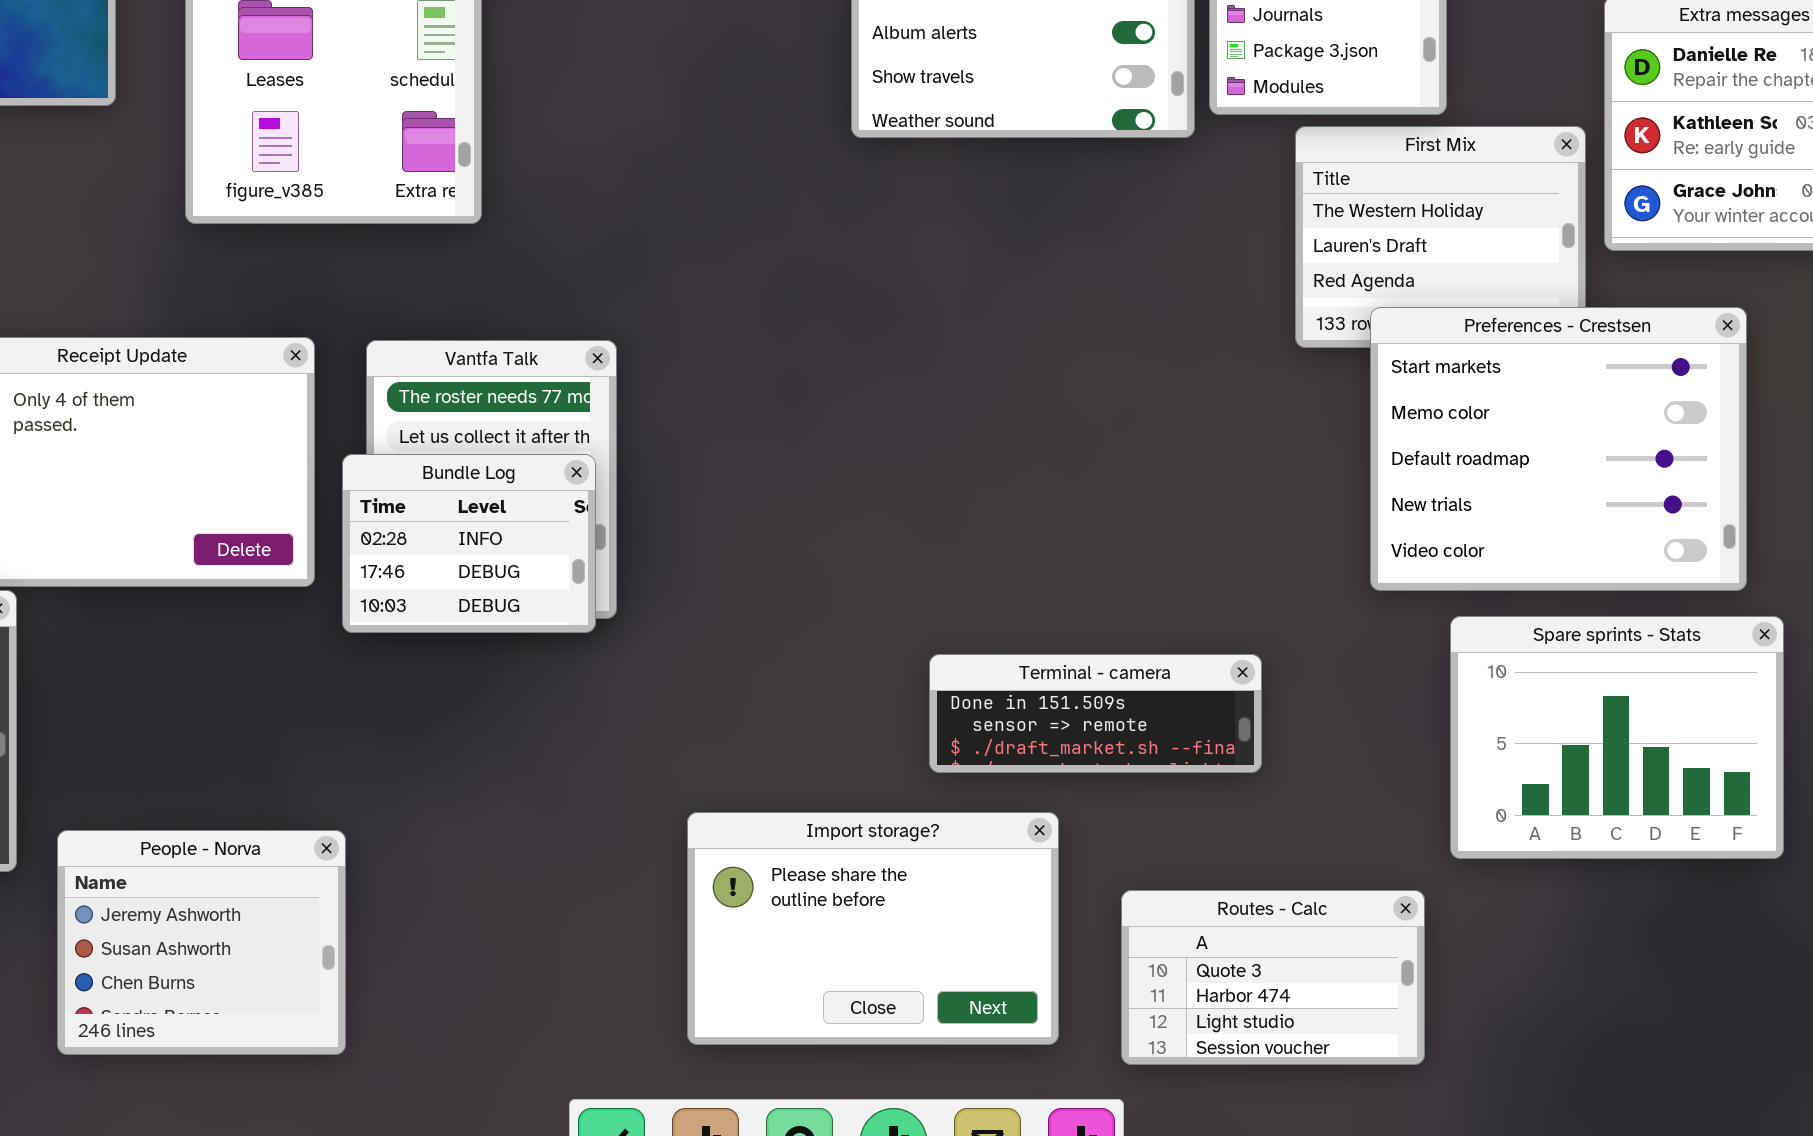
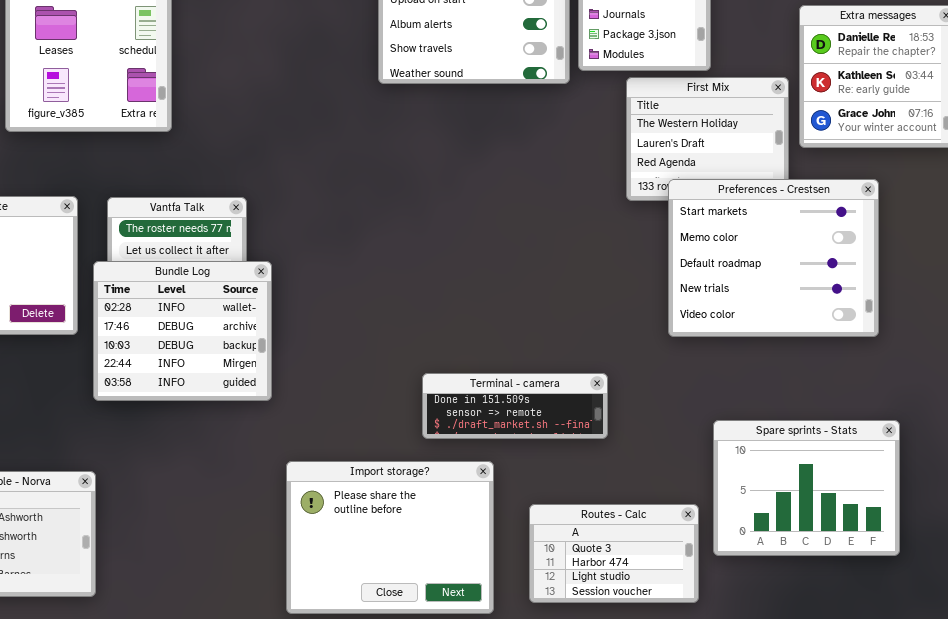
Bundle Log: [342,454,596,633] -> [93,261,272,401], resized
Spare sprints - Stats: [1450,616,1784,859] -> [713,420,900,556], moved
Import storage?: [687,812,1059,1045] -> [286,461,494,614], resized

